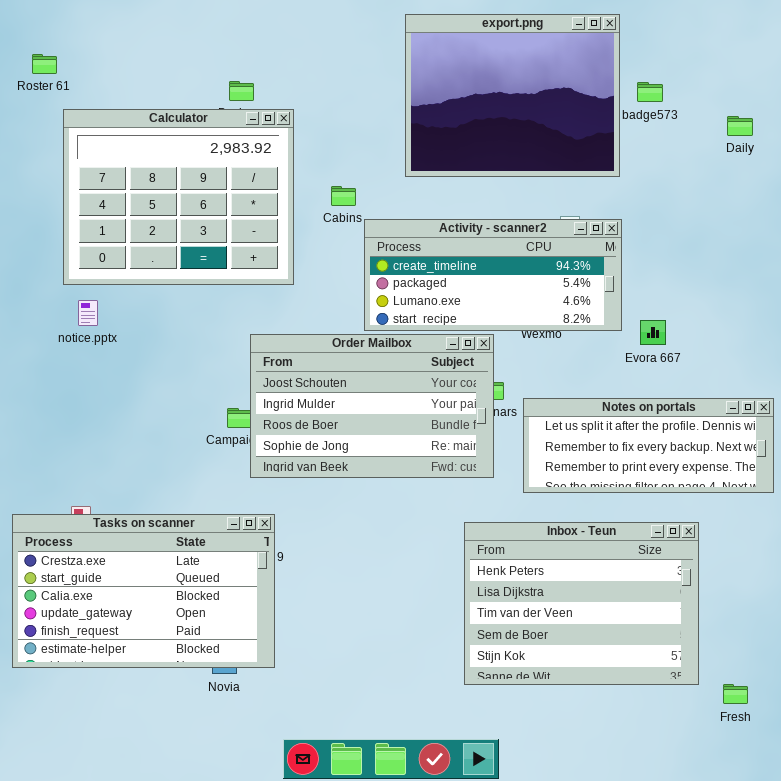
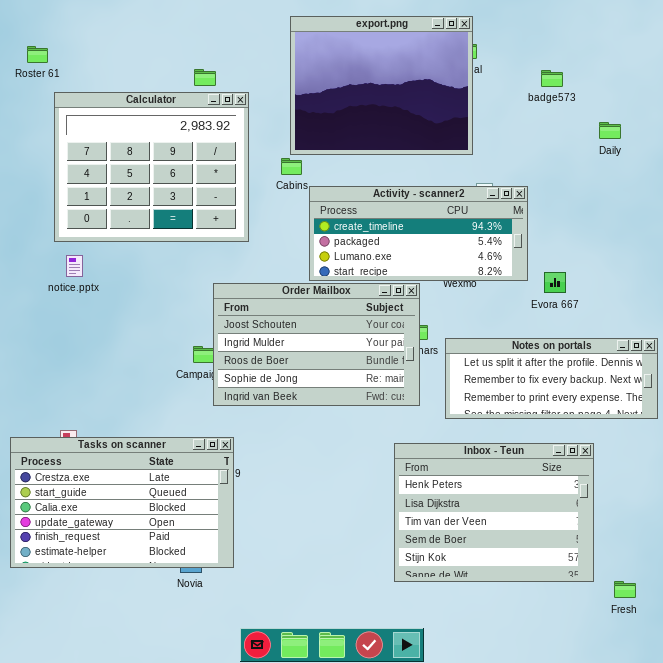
export.png: [405,14,620,177] -> [290,16,473,155], moved
Daily: [727,116,753,136] -> [599,122,621,139], moved

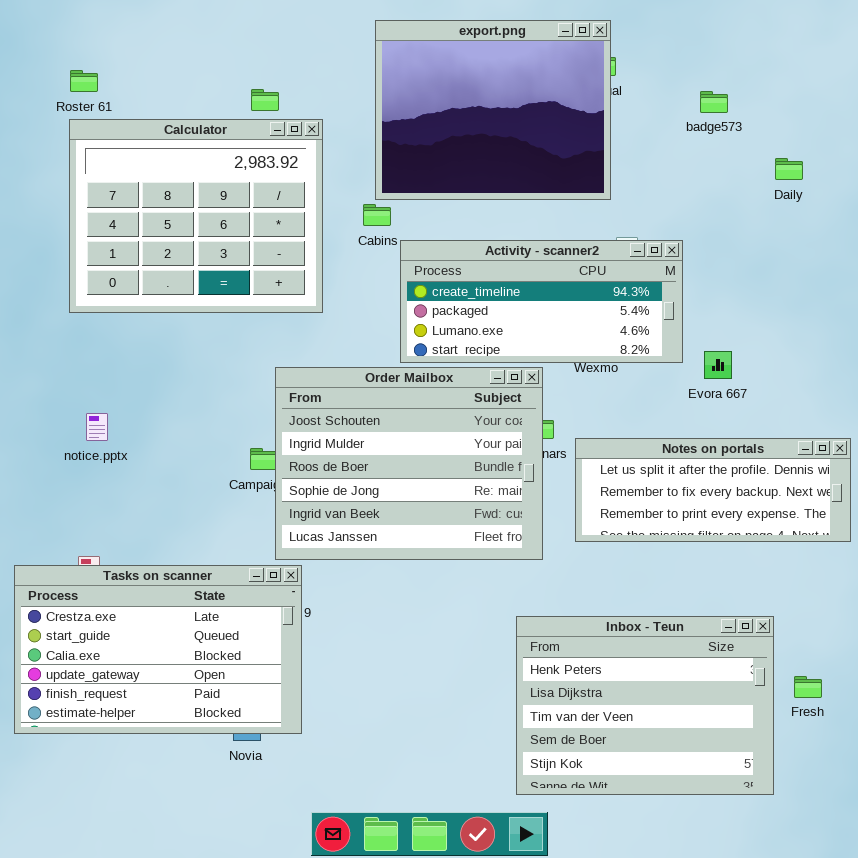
Roster 61: [27,46,48,63] -> [70,70,98,92], moved
notice.pptx: [66,255,83,277] -> [86,413,108,441], moved
Order Mailbox: [213,283,420,406] -> [275,367,543,560], resized
Inbox - Teun: [394,443,594,582] -> [516,616,774,795], moved
Fresh: [614,581,636,598] -> [794,676,822,698], moved

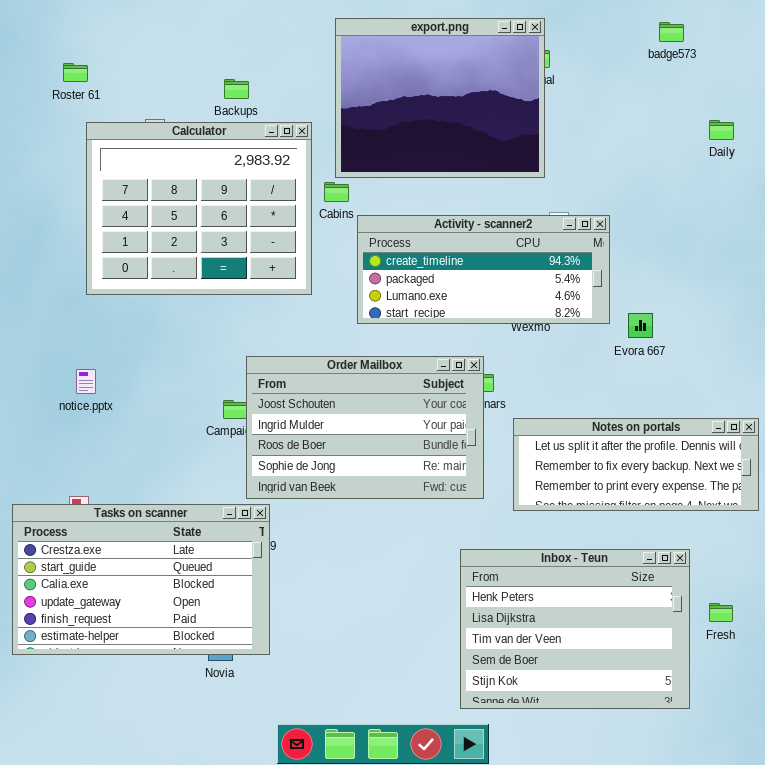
badge573: [700,91,728,113] -> [659,22,684,42], moved
Calculator: [69,119,323,313] -> [86,122,312,295], moved
Daily: [775,158,803,180] -> [709,120,734,140], moved
Order Mailbox: [275,367,543,560] -> [246,356,484,499], resized
Notes on portals: [575,438,851,542] -> [513,418,759,511], moved

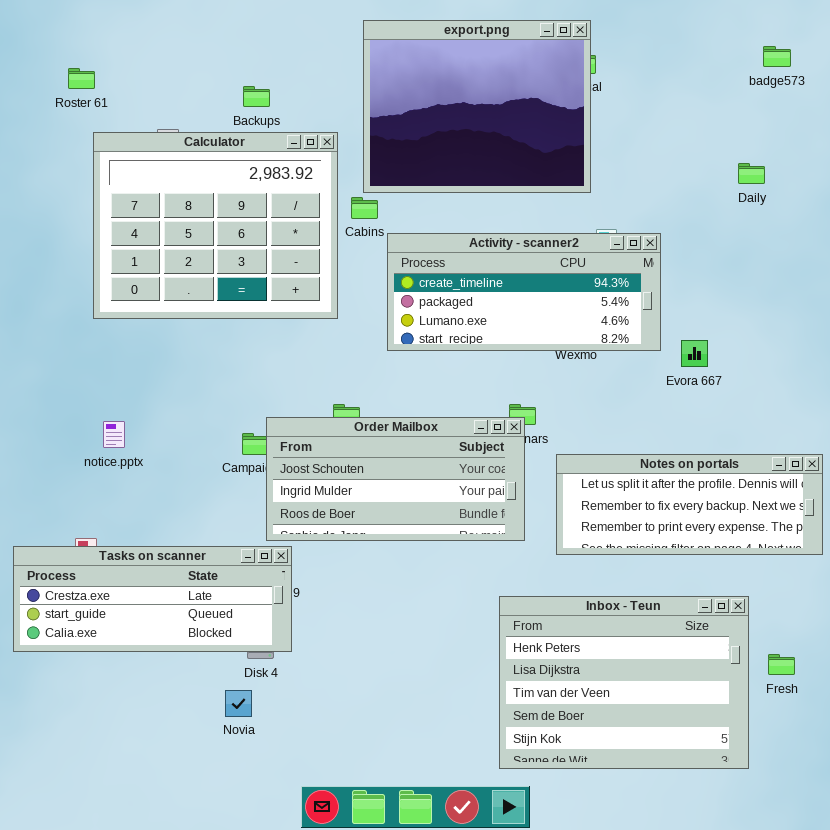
badge573: [659,22,684,42] -> [763,46,791,67], moved
Daily: [709,120,734,140] -> [738,163,765,184], moved
Order Mailbox: [246,356,484,499] -> [266,417,525,541], resized
notice.pptx: [76,369,96,394] -> [103,421,125,448], moved
Tasks on scanner: [12,504,270,655] -> [13,546,292,652], resized

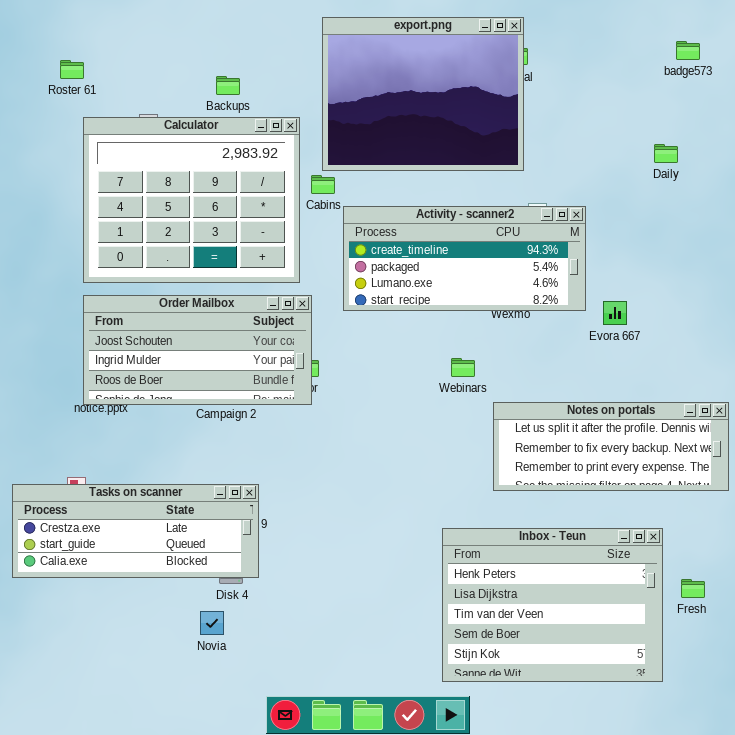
Order Mailbox: [266,417,525,541] -> [83,295,312,405], moved

